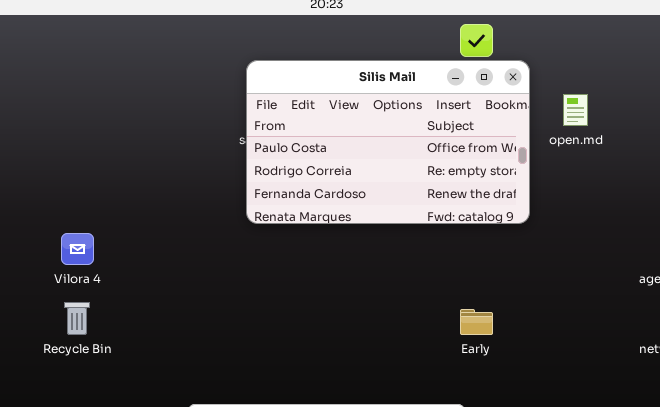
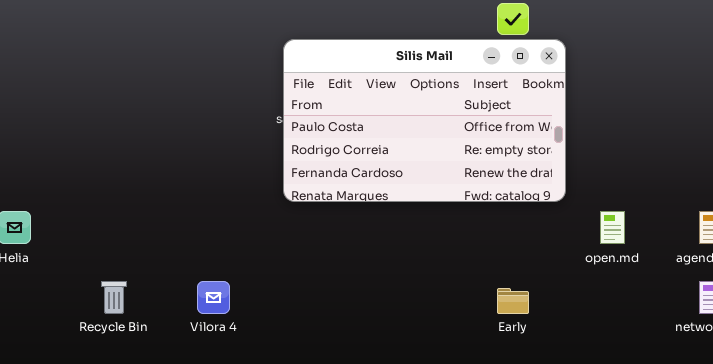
open.md: [563,94,588,126] -> [600,211,625,244], moved
Vilora 4: [61,233,94,265] -> [197,281,230,314], moved

